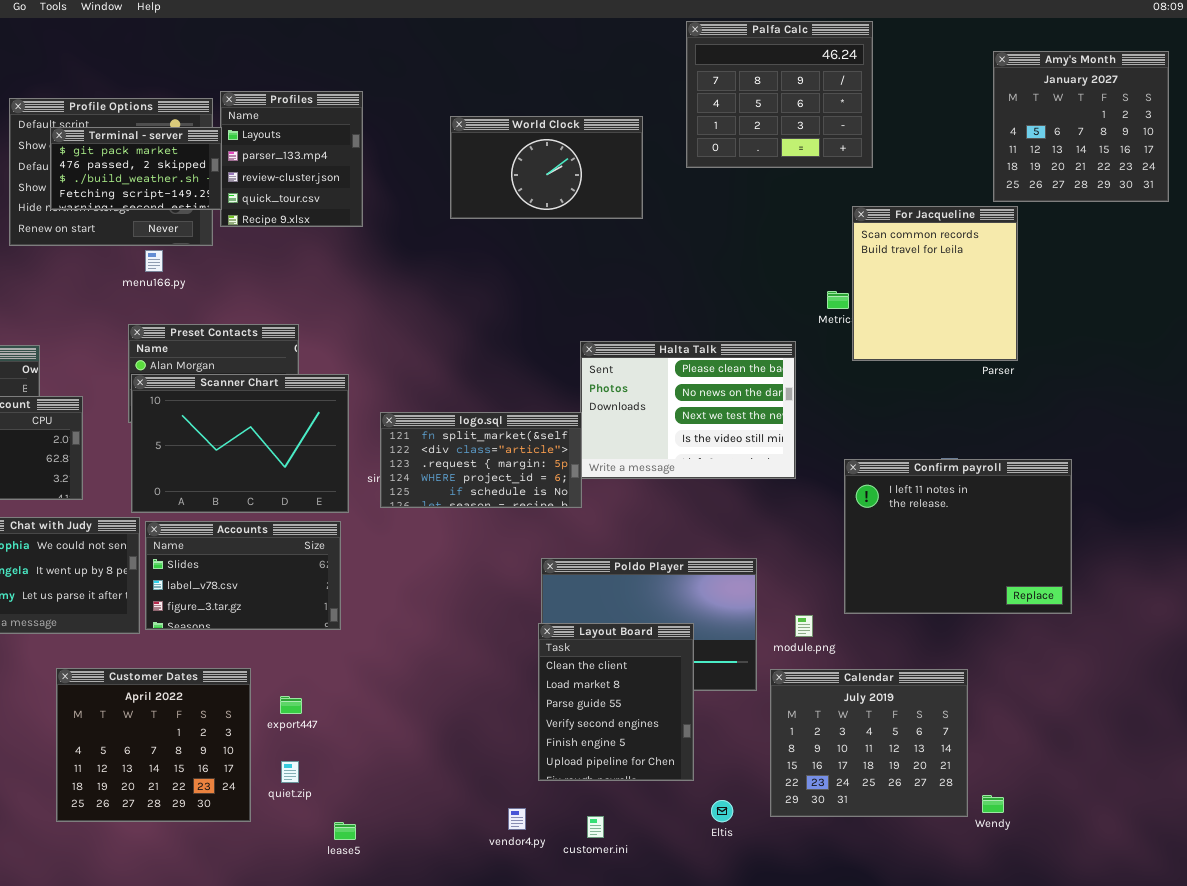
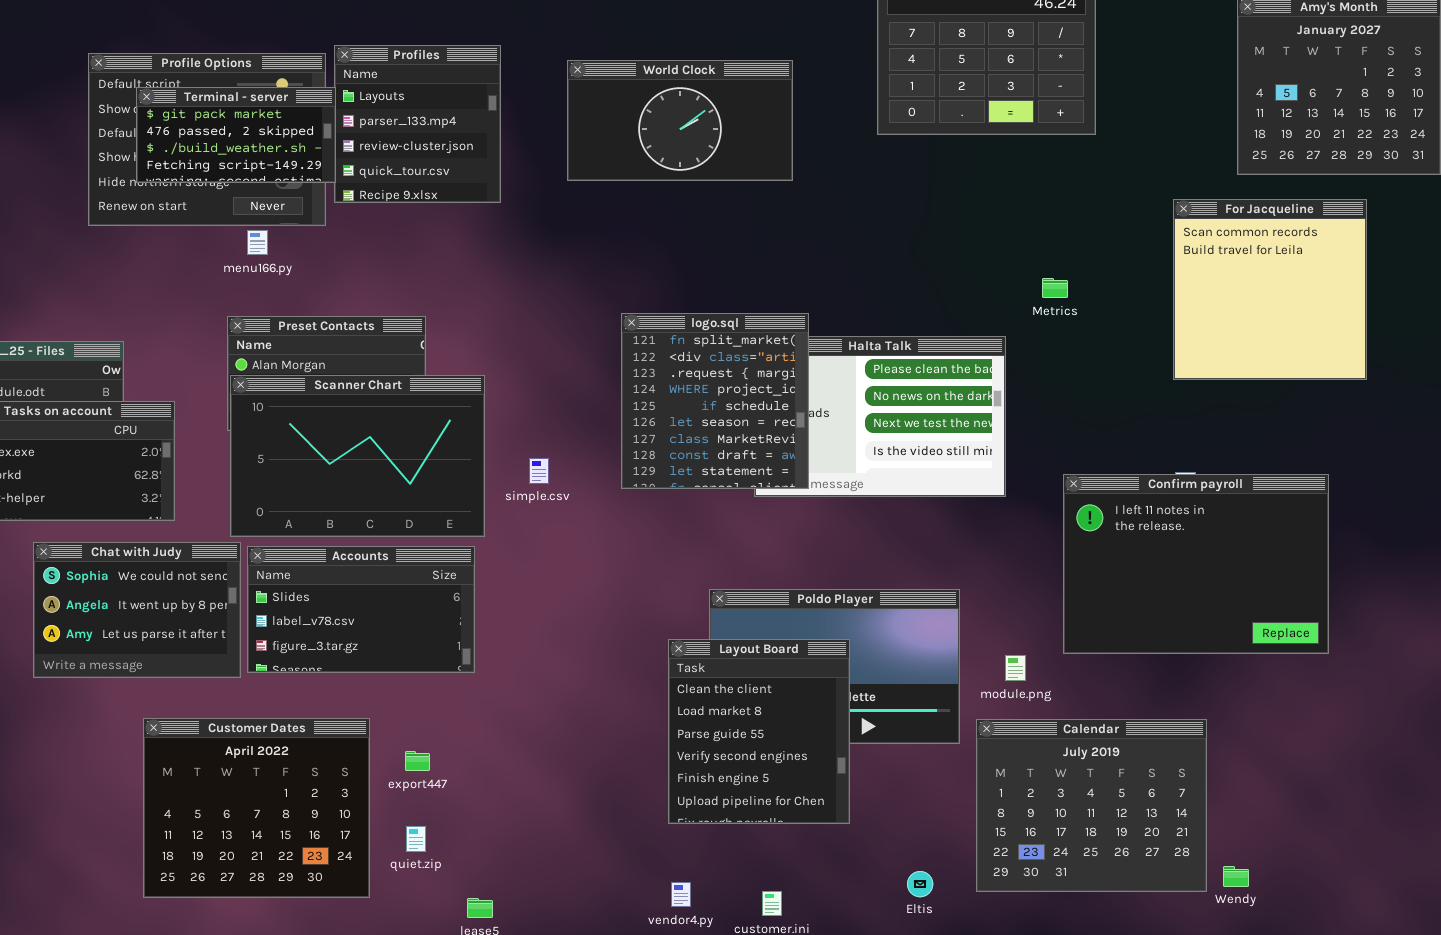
World Clock: [450,116,643,219] -> [567,60,793,181], moved
For Jacqueline: [852,206,1018,361] -> [1173,199,1367,380], moved
logo.sql: [380,412,582,508] -> [621,313,809,489], moved, resized
Layout Board: [538,623,694,781] -> [668,639,850,824], moved

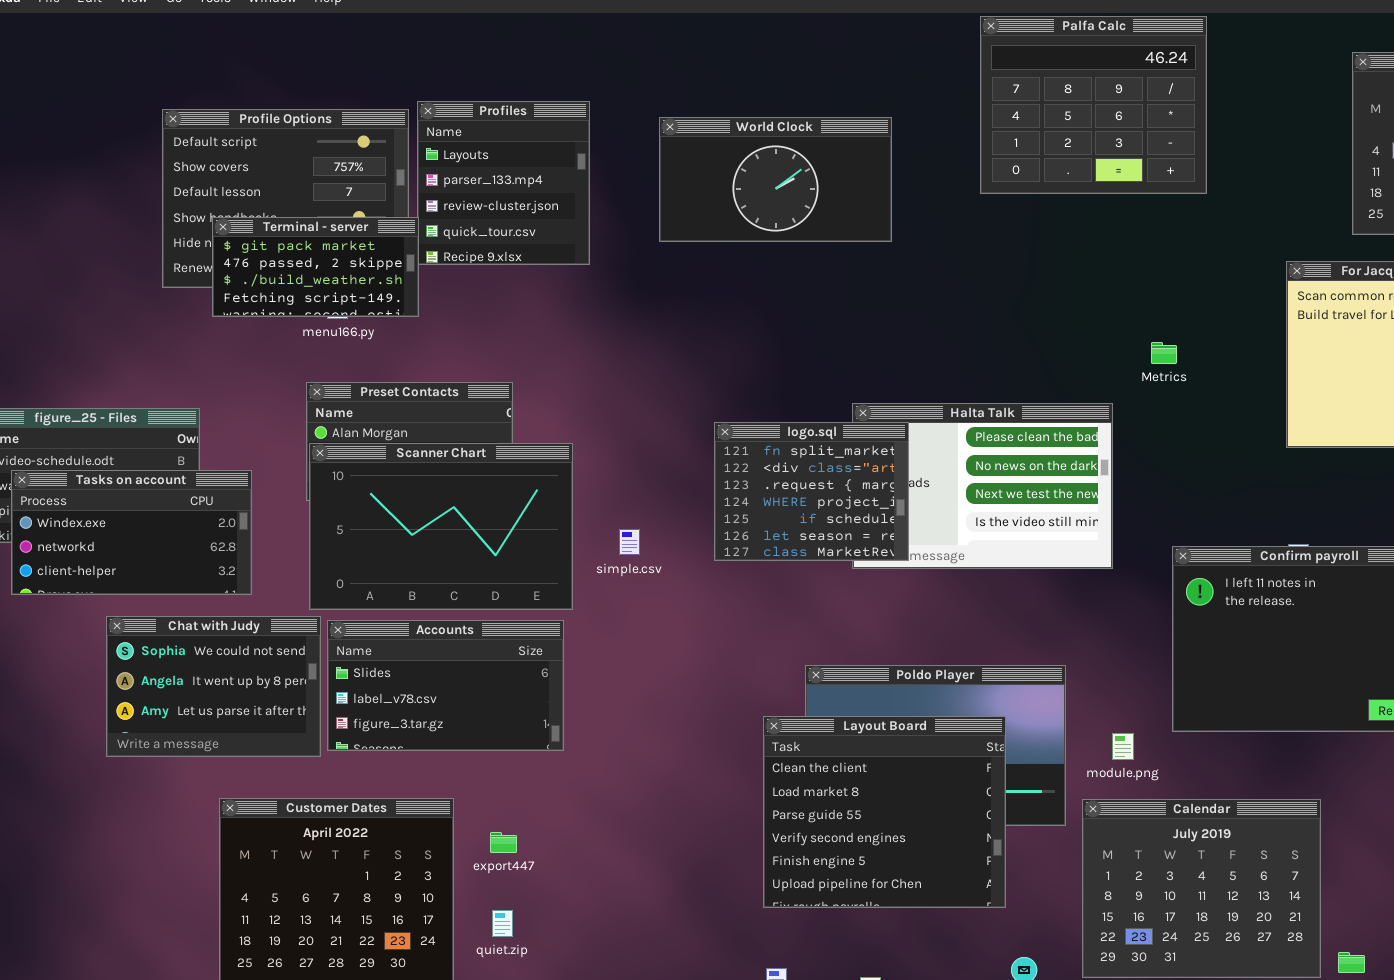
Terminal - server: [136,87,336,183] -> [212,217,419,317], moved
logo.sql: [621,313,809,489] -> [714,422,909,561], resized
Layout Board: [668,639,850,824] -> [763,716,1006,908], resized

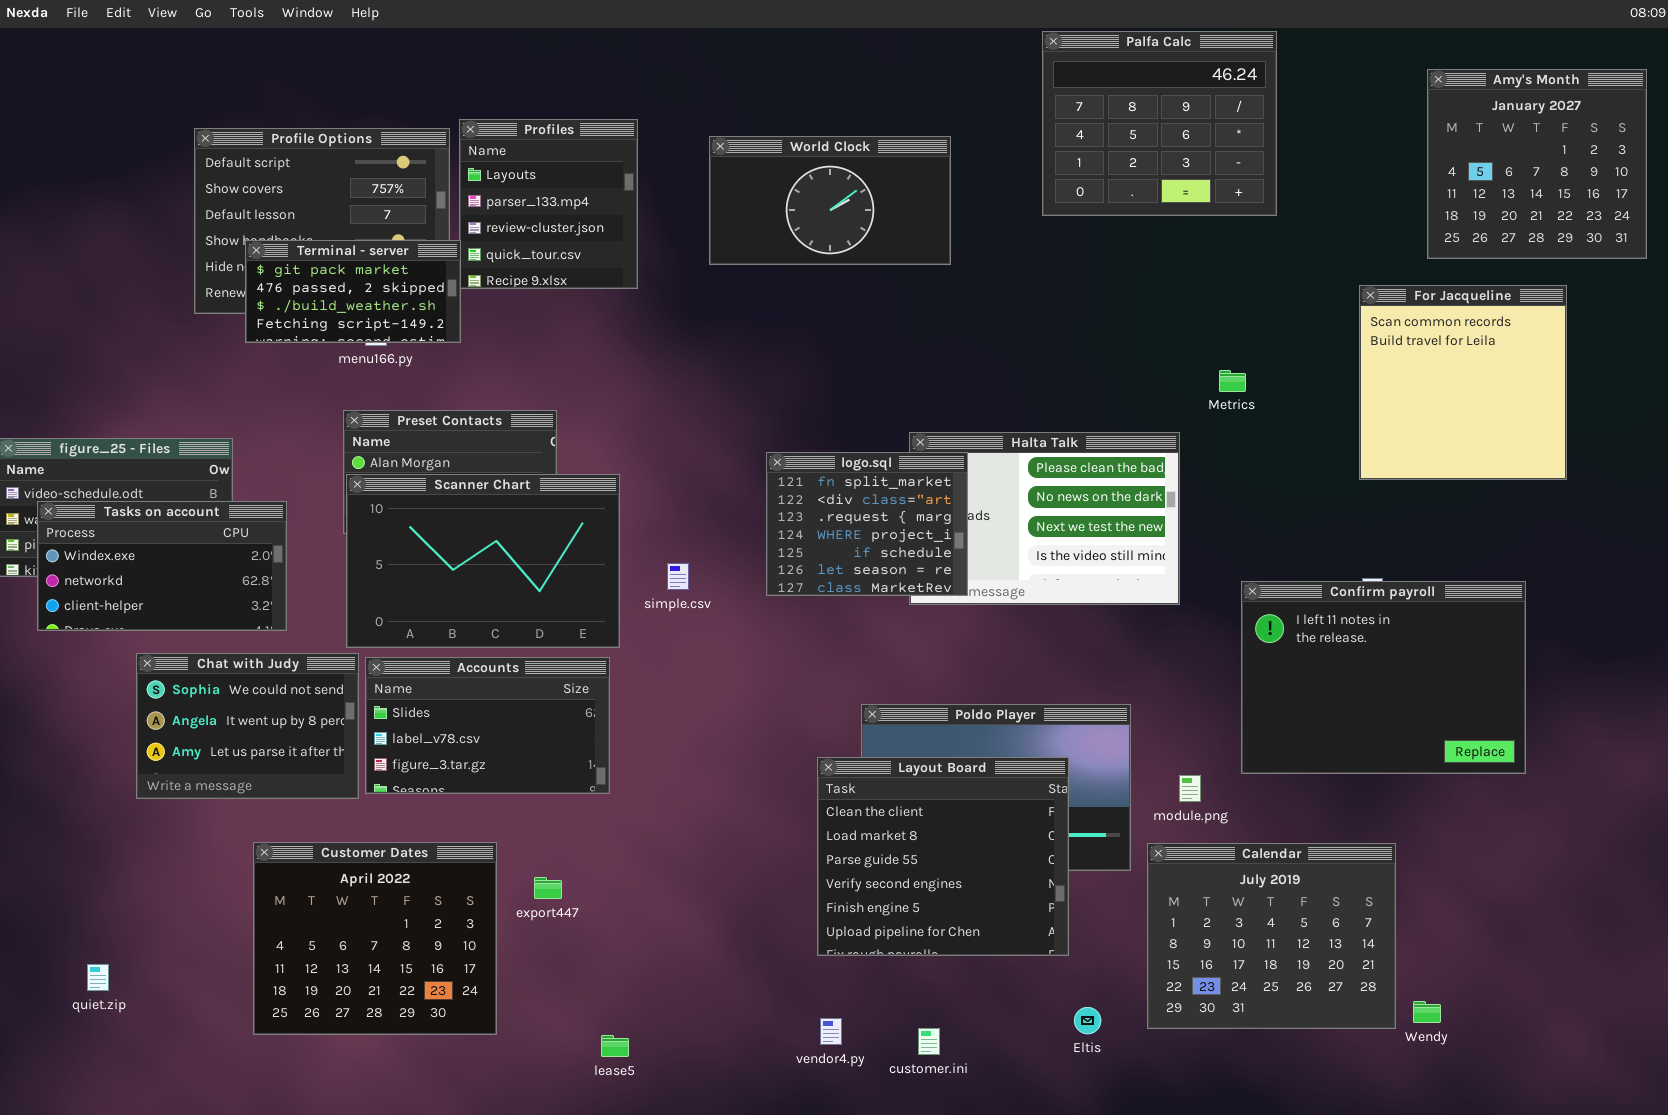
quiet.zip: [492,910,513,937] -> [87,964,109,991], moved

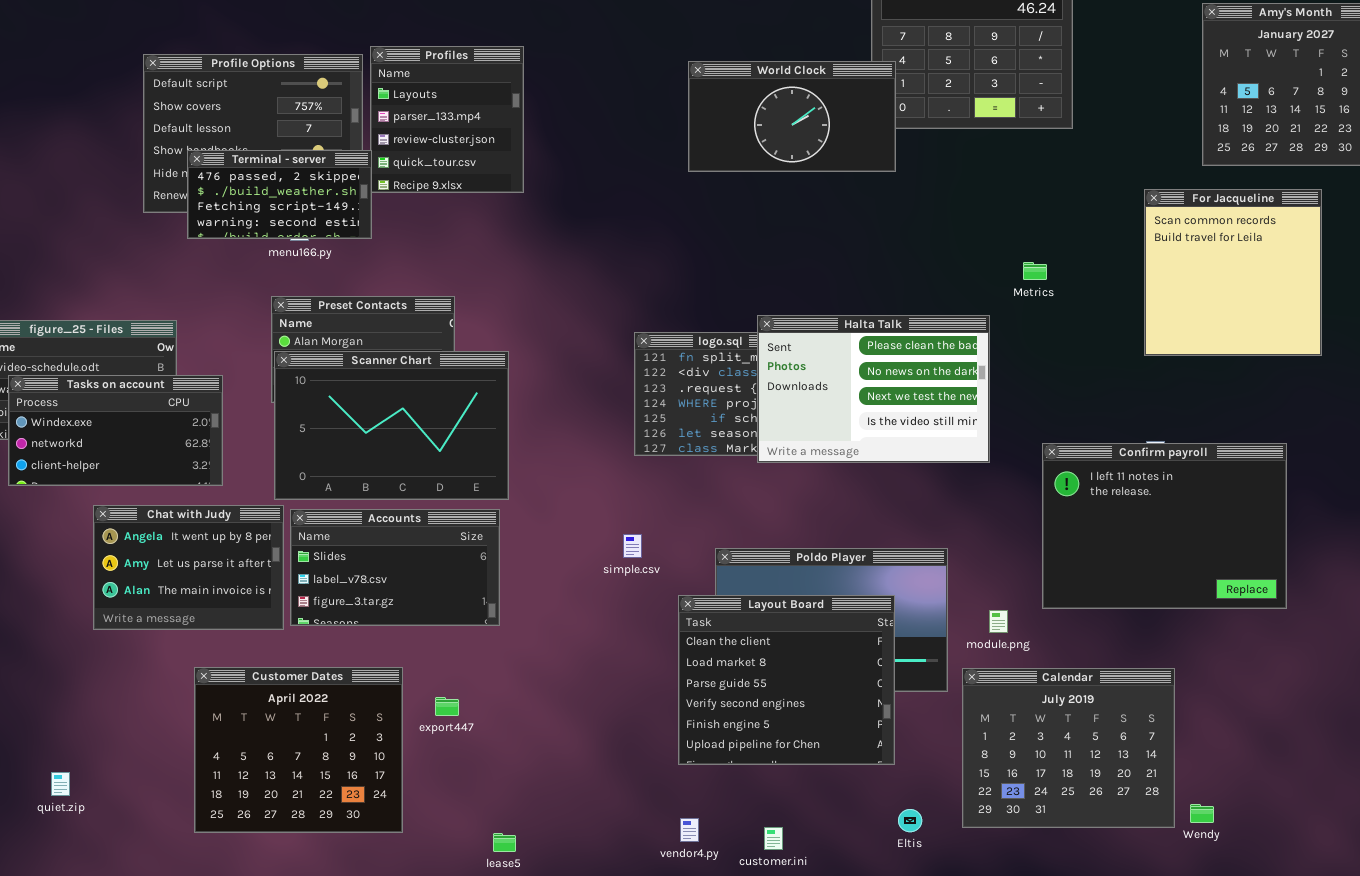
World Clock: [709,136,951,265] -> [688,61,896,172], moved
Terminal - server: [245,240,461,343] -> [187,150,372,239], scrolled down 1 row
Halta Talk: [909,432,1180,605] -> [757,315,990,463], raised
simple.csv: [667,563,689,590] -> [623,534,642,558], moved
Chat with Judy: [136,653,359,799] -> [93,505,284,630], scrolled down 1 row

